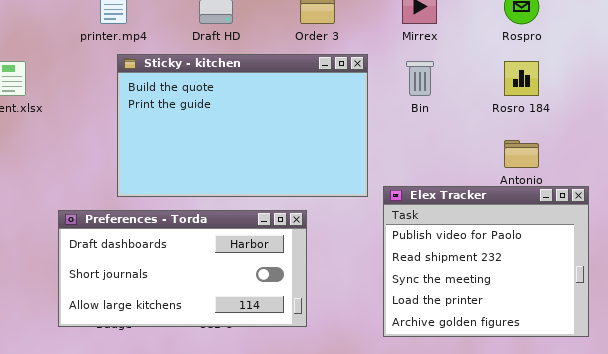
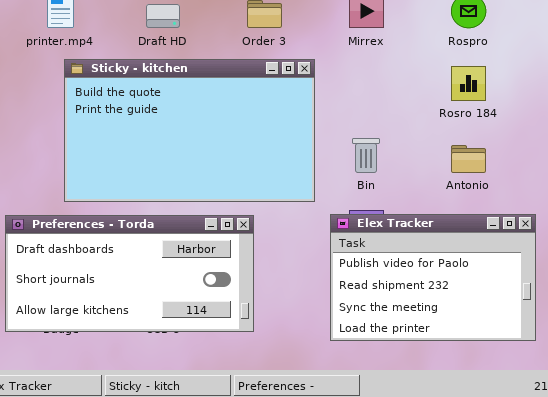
Bin: [406,61,434,96] -> [352,138,380,173], moved
Elex Tracker: [383,186,589,337] -> [330,214,536,341], resized

